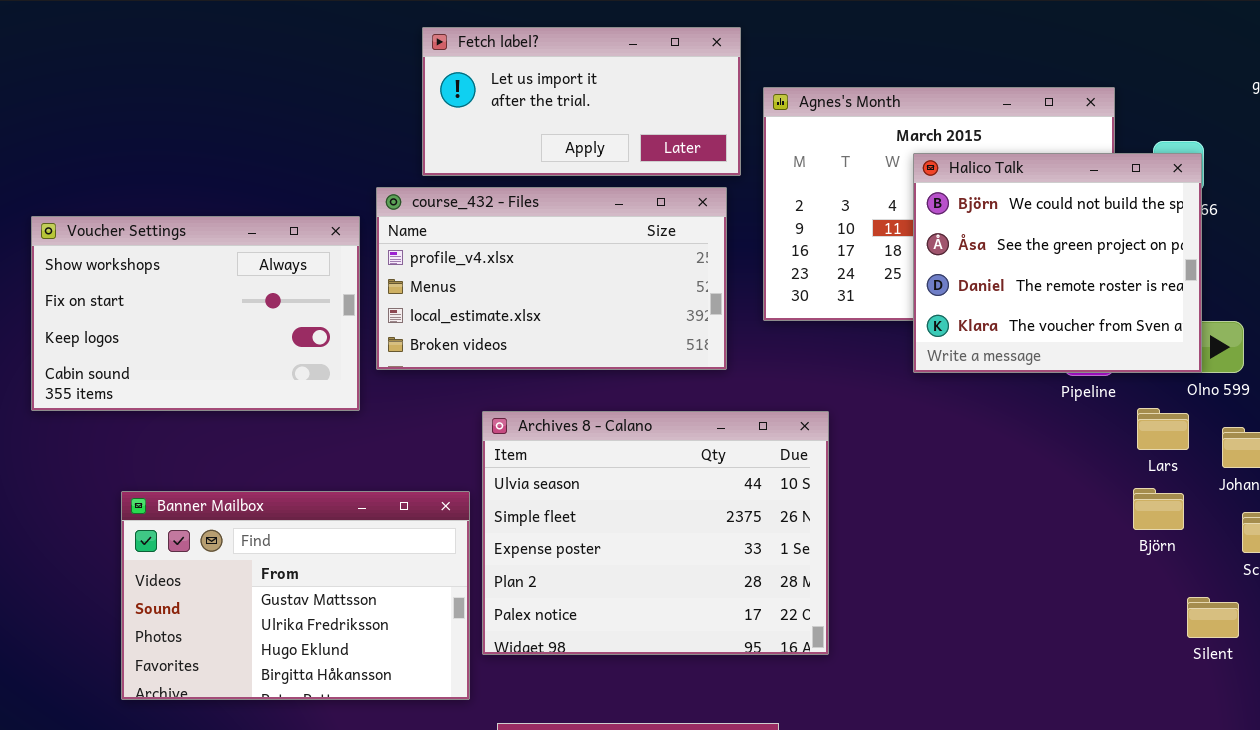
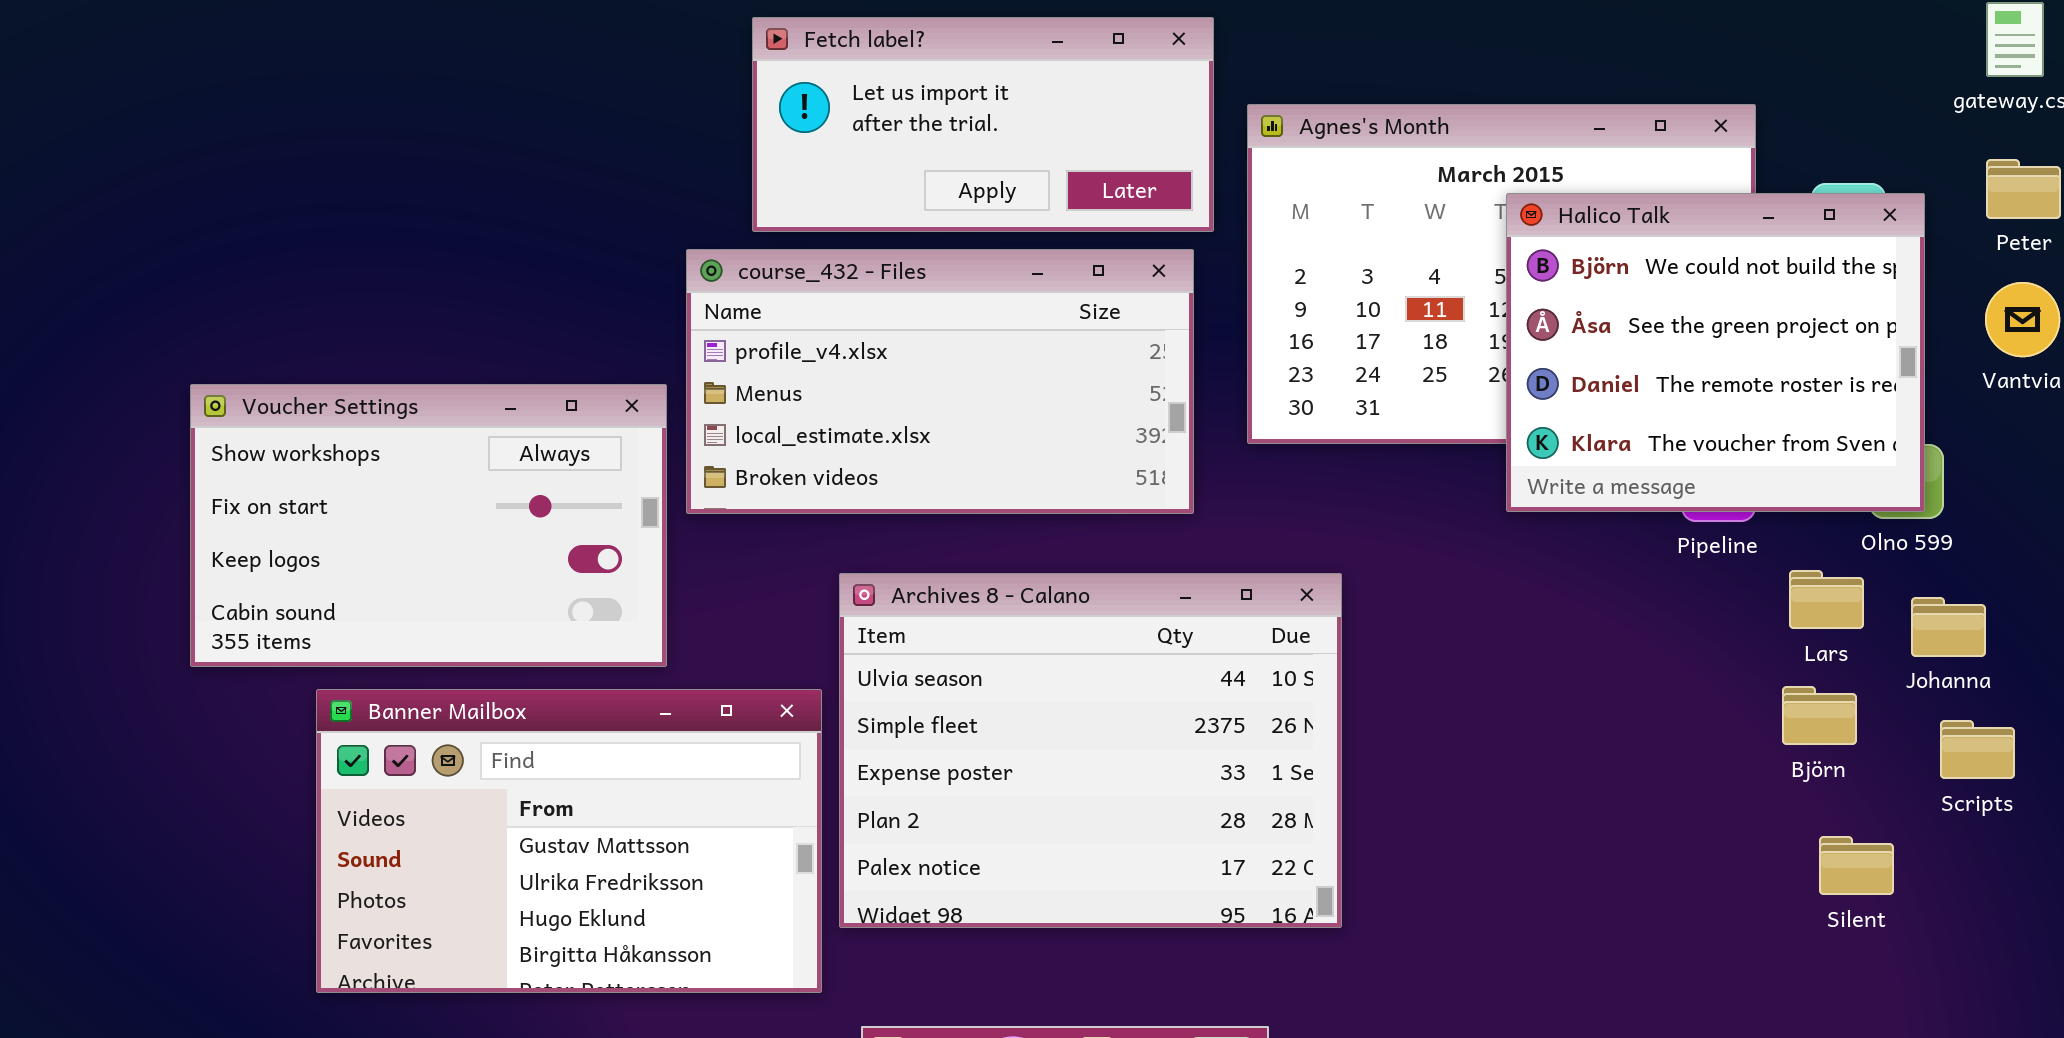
Halico Talk: [913,153,1202,373] -> [1506,193,1925,512], moved
Voucher Settings: [31,216,360,411] -> [190,384,667,667], moved
Silent: [1187,597,1239,638] -> [1819,836,1894,895], moved

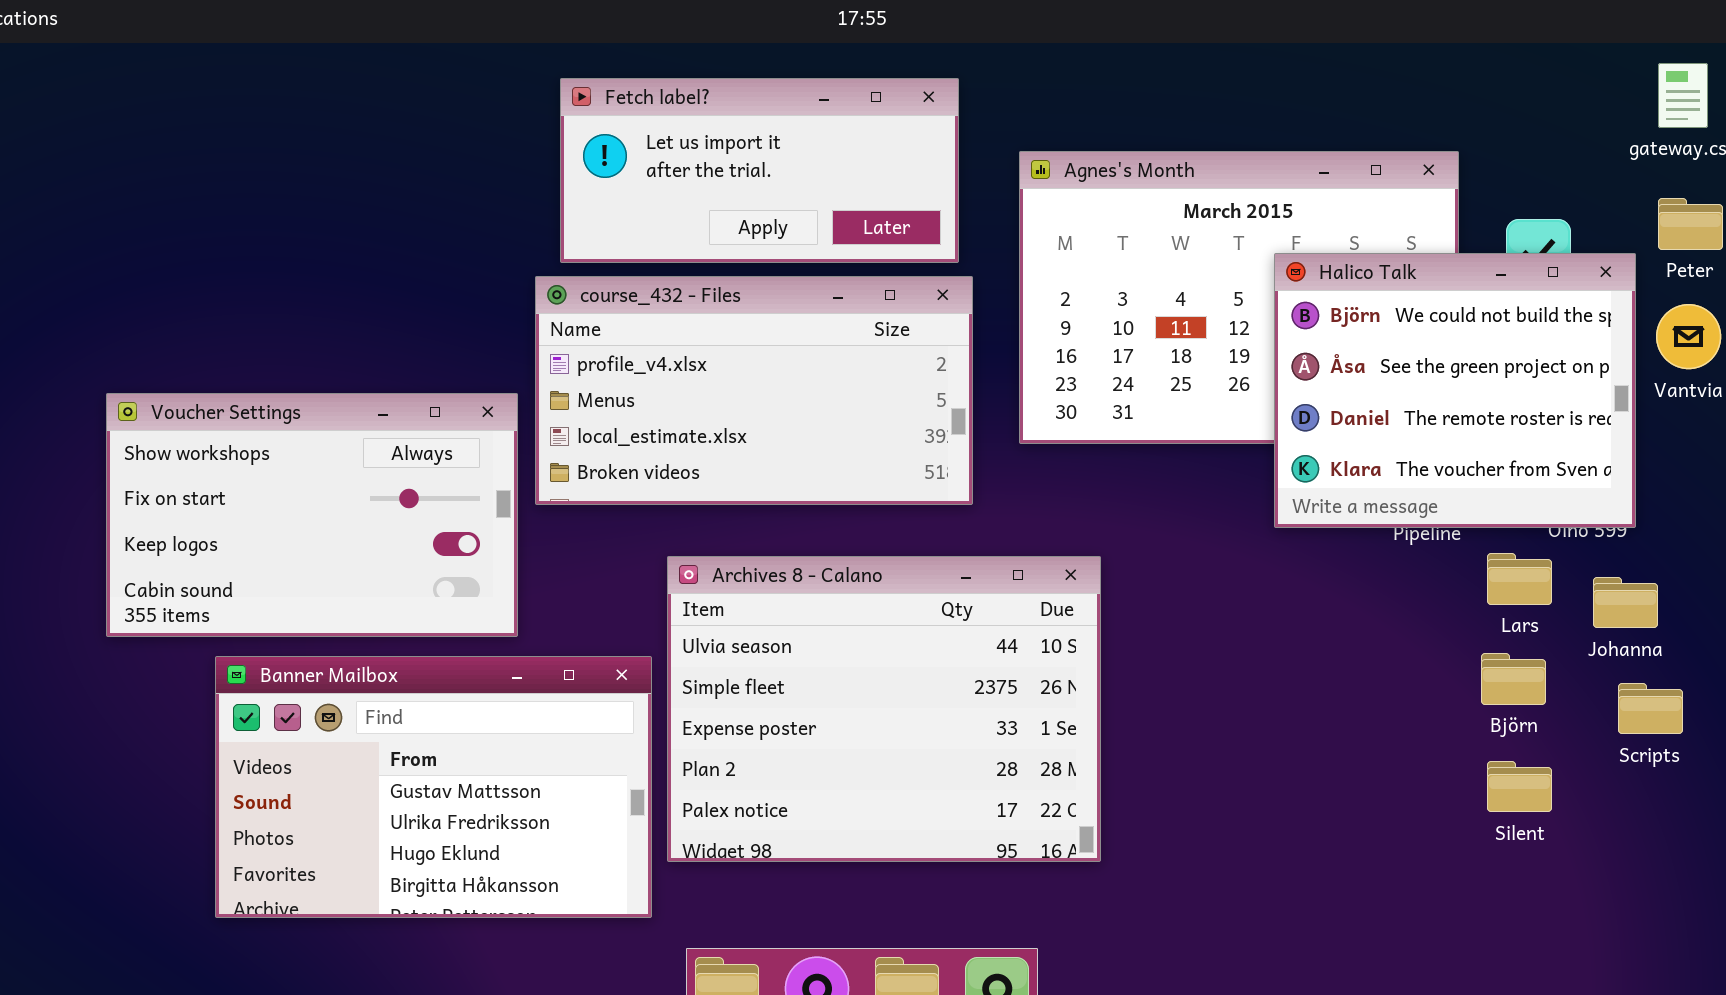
Fetch label?: [752,17,1214,232] -> [560,78,959,263], moved
Halico Talk: [1506,193,1925,512] -> [1274,253,1636,528], moved
Silent: [1819,836,1894,895] -> [1487,761,1552,812], moved

